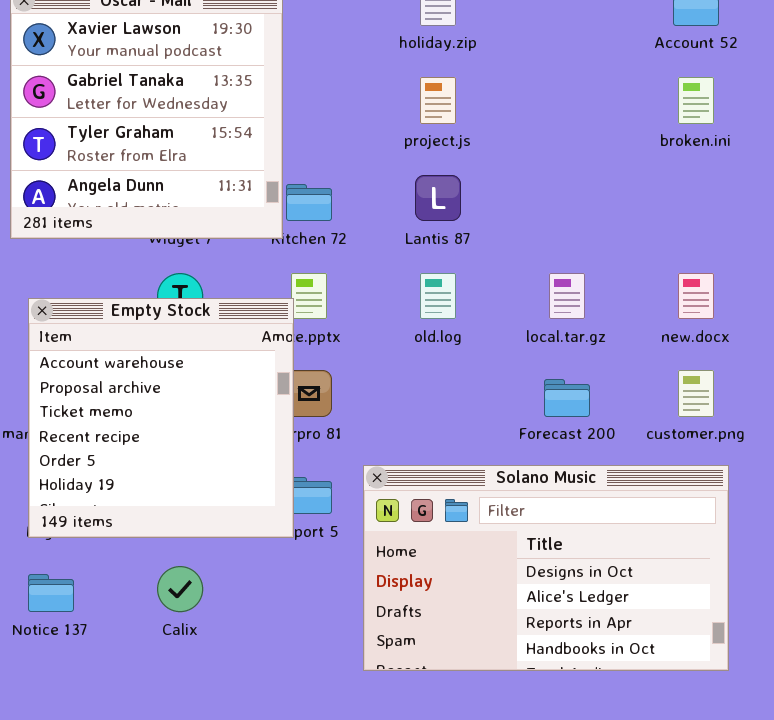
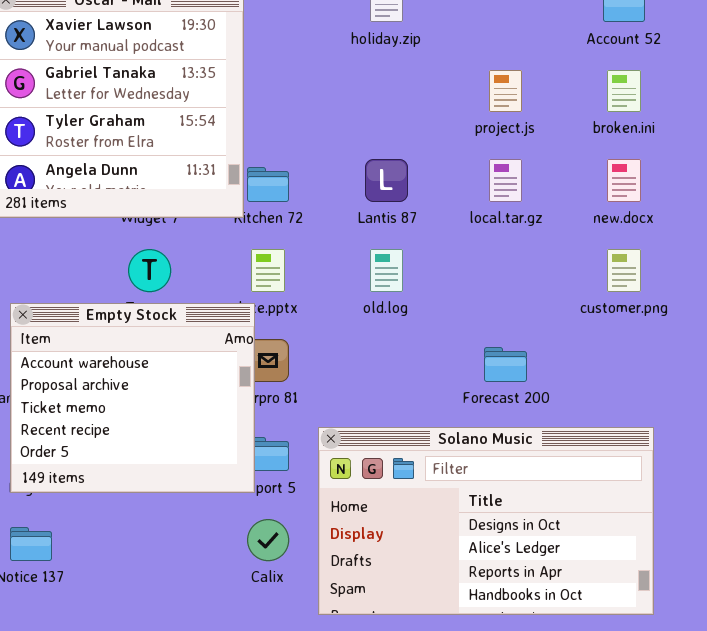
project.js: [420,77,456,124] -> [489,70,522,112], moved
local.tar.gz: [549,273,585,319] -> [489,159,522,202], moved
new.docx: [678,273,714,319] -> [607,159,641,202], moved
Empty Stock: [28,298,294,538] -> [10,303,255,493], resized
customer.png: [678,370,714,417] -> [607,249,641,292], moved
Calix: [157,566,203,612] -> [247,519,289,561], moved

